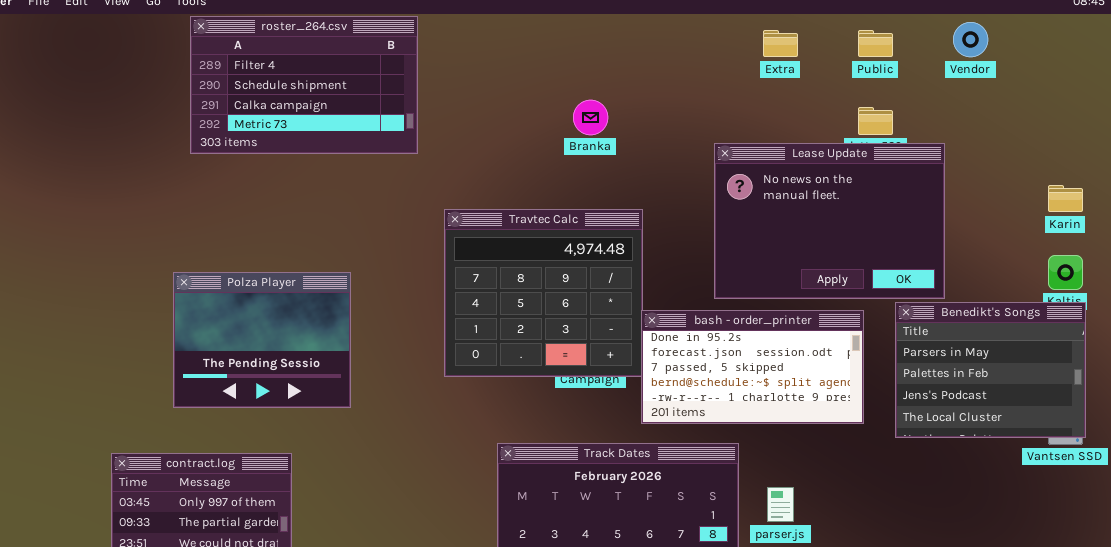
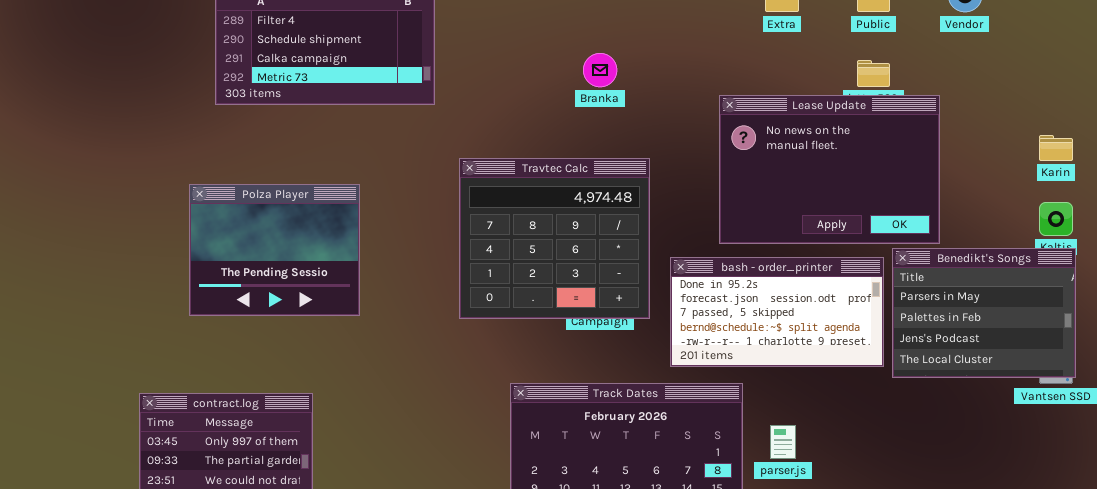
Polza Player: [173,272,351,408] -> [189,184,360,316], moved
bash - order_printer: [641,310,864,424] -> [670,257,884,367], moved

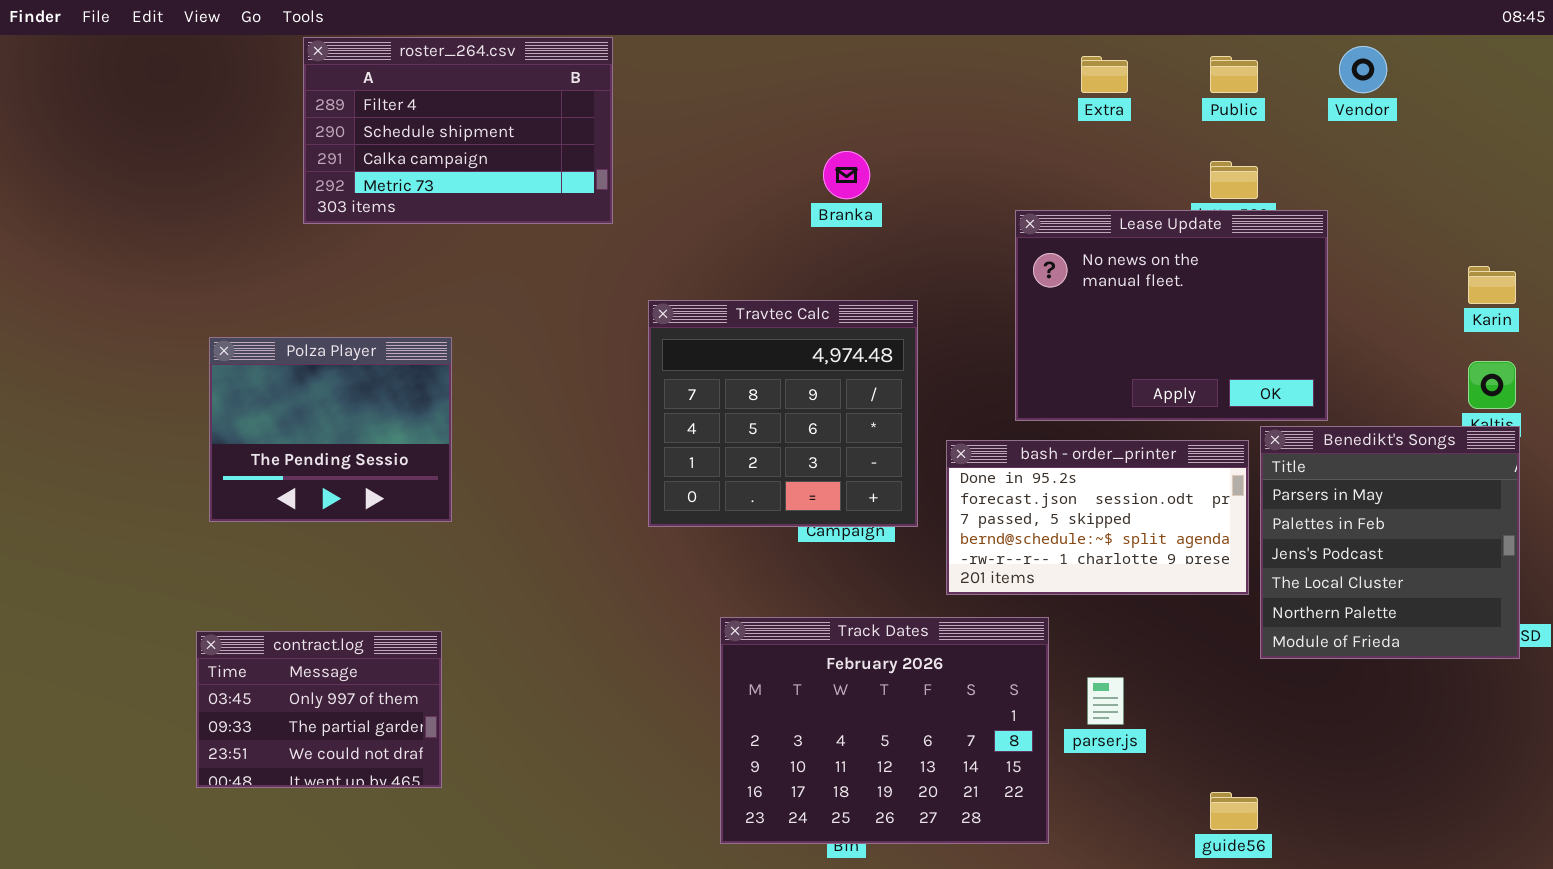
Polza Player: [189,184,360,316] -> [209,337,452,522], moved
Benedikt's Songs: [892,248,1076,378] -> [1260,426,1520,659], resized

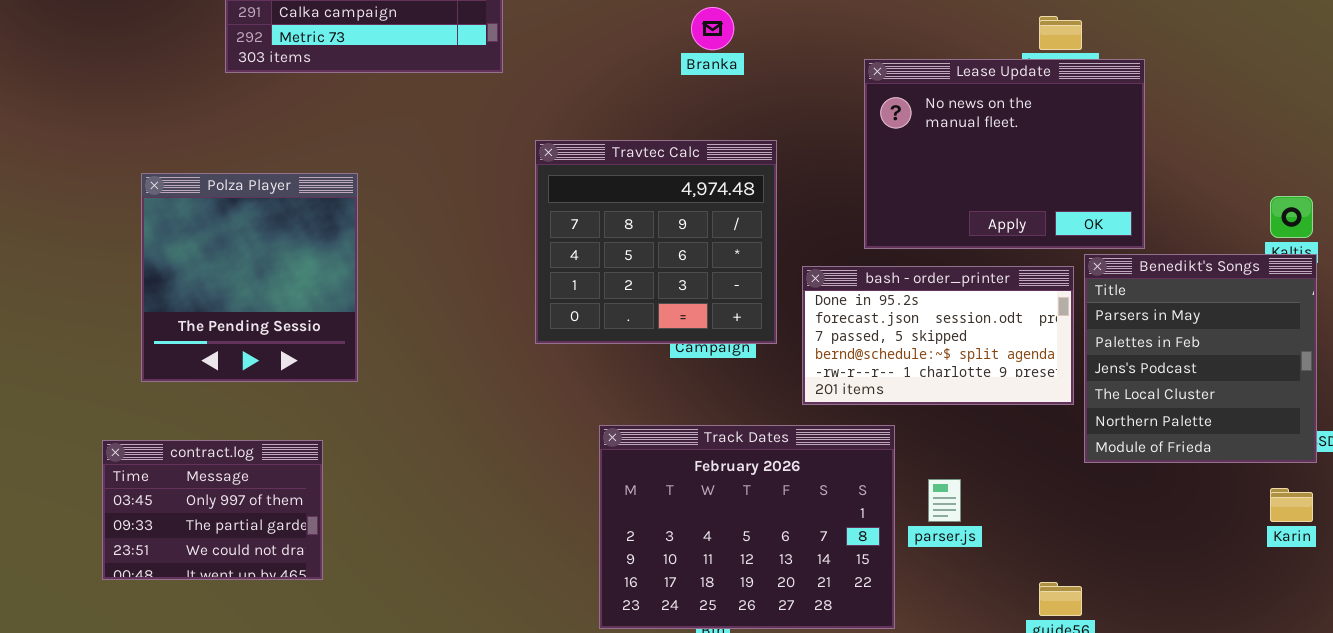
Karin: [1468,266,1516,304] -> [1270,488,1313,522], moved
Polza Player: [209,337,452,522] -> [141,173,358,382], resized
contract.log: [196,631,442,788] -> [102,440,323,580], moved

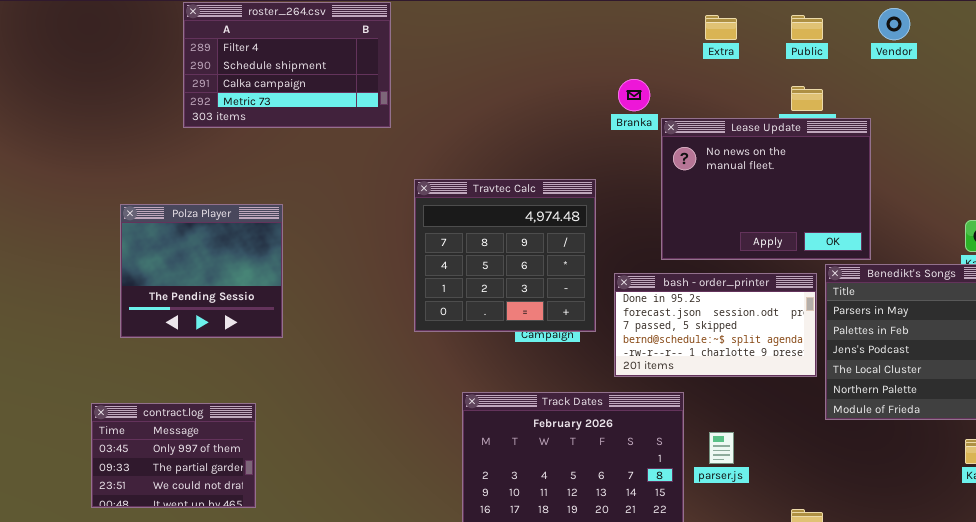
Branka: [691,7,734,50] -> [618,79,650,111], moved
Polza Player: [141,173,358,382] -> [120,204,283,338], resized

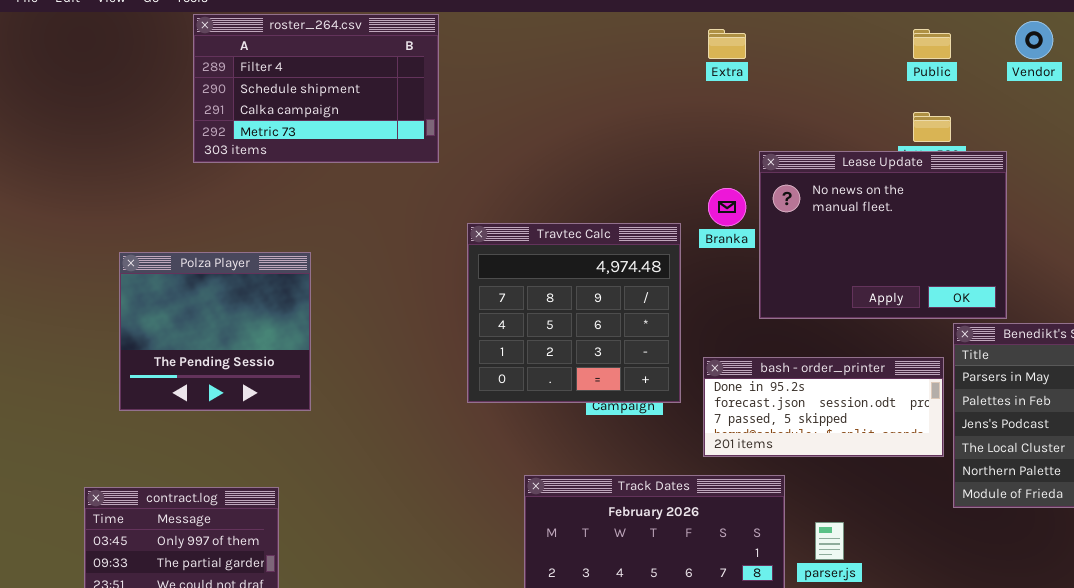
Extra: [705,15,737,40] -> [708,29,746,59], moved
Branka: [618,79,650,111] -> [708,188,746,226], moved
bash - order_printer: [614,273,817,377] -> [703,357,944,457], resized

